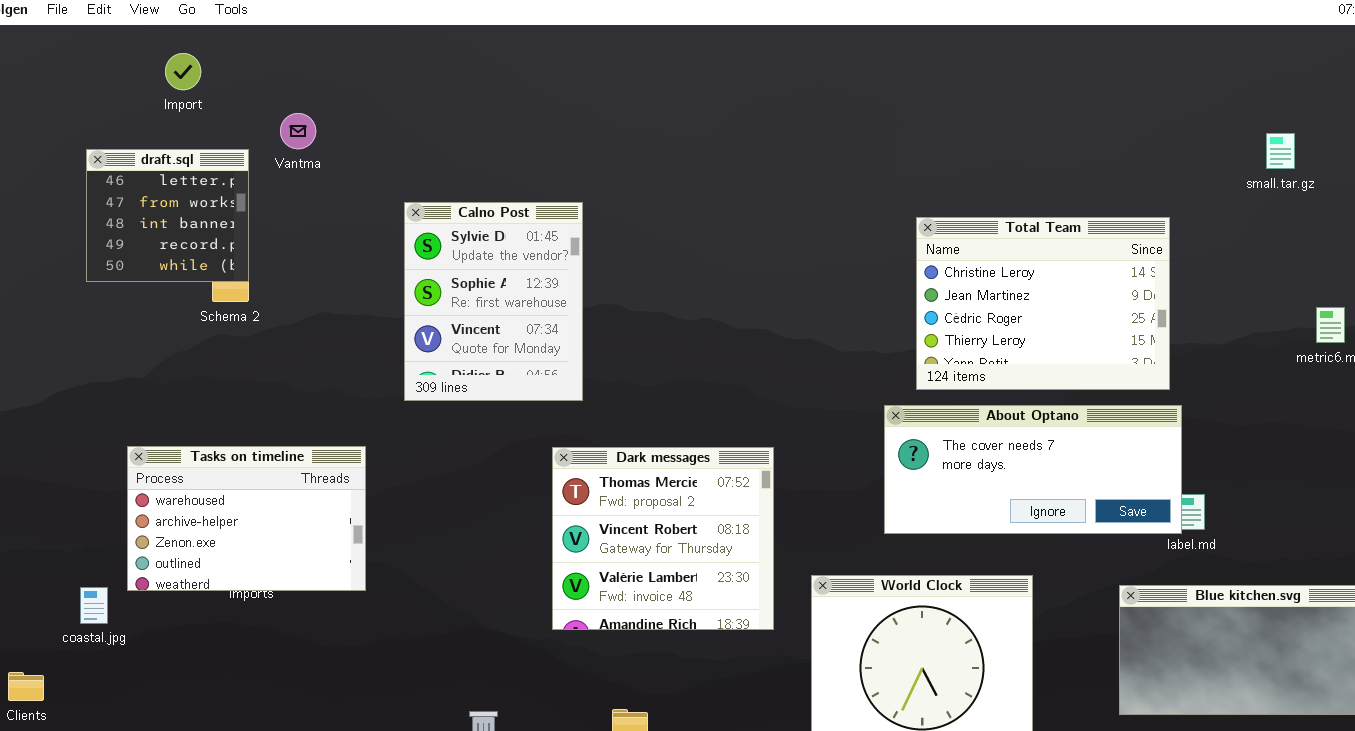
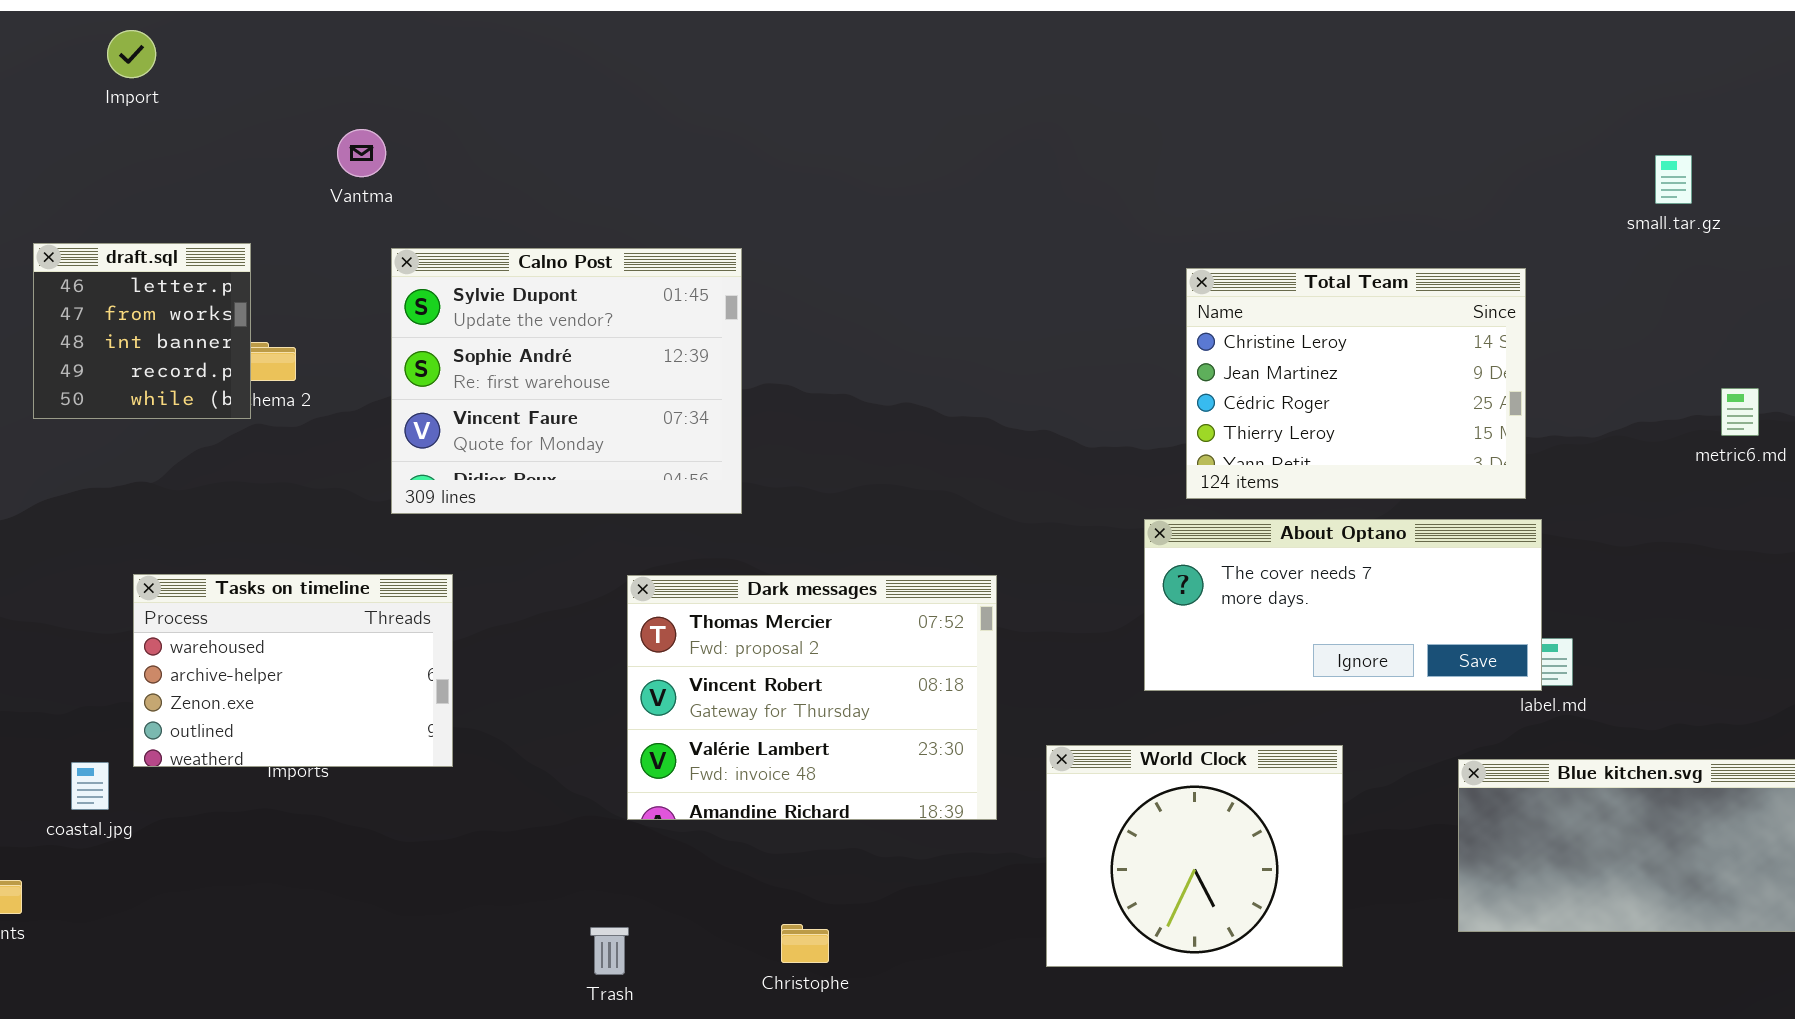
Import: [165,53,201,90] -> [107,30,156,78], moved
draft.sql: [86,149,249,282] -> [33,243,251,419], moved
Calno Post: [404,202,583,401] -> [391,248,742,514], resized
Dark messages: [552,447,774,630] -> [627,575,997,820], resized

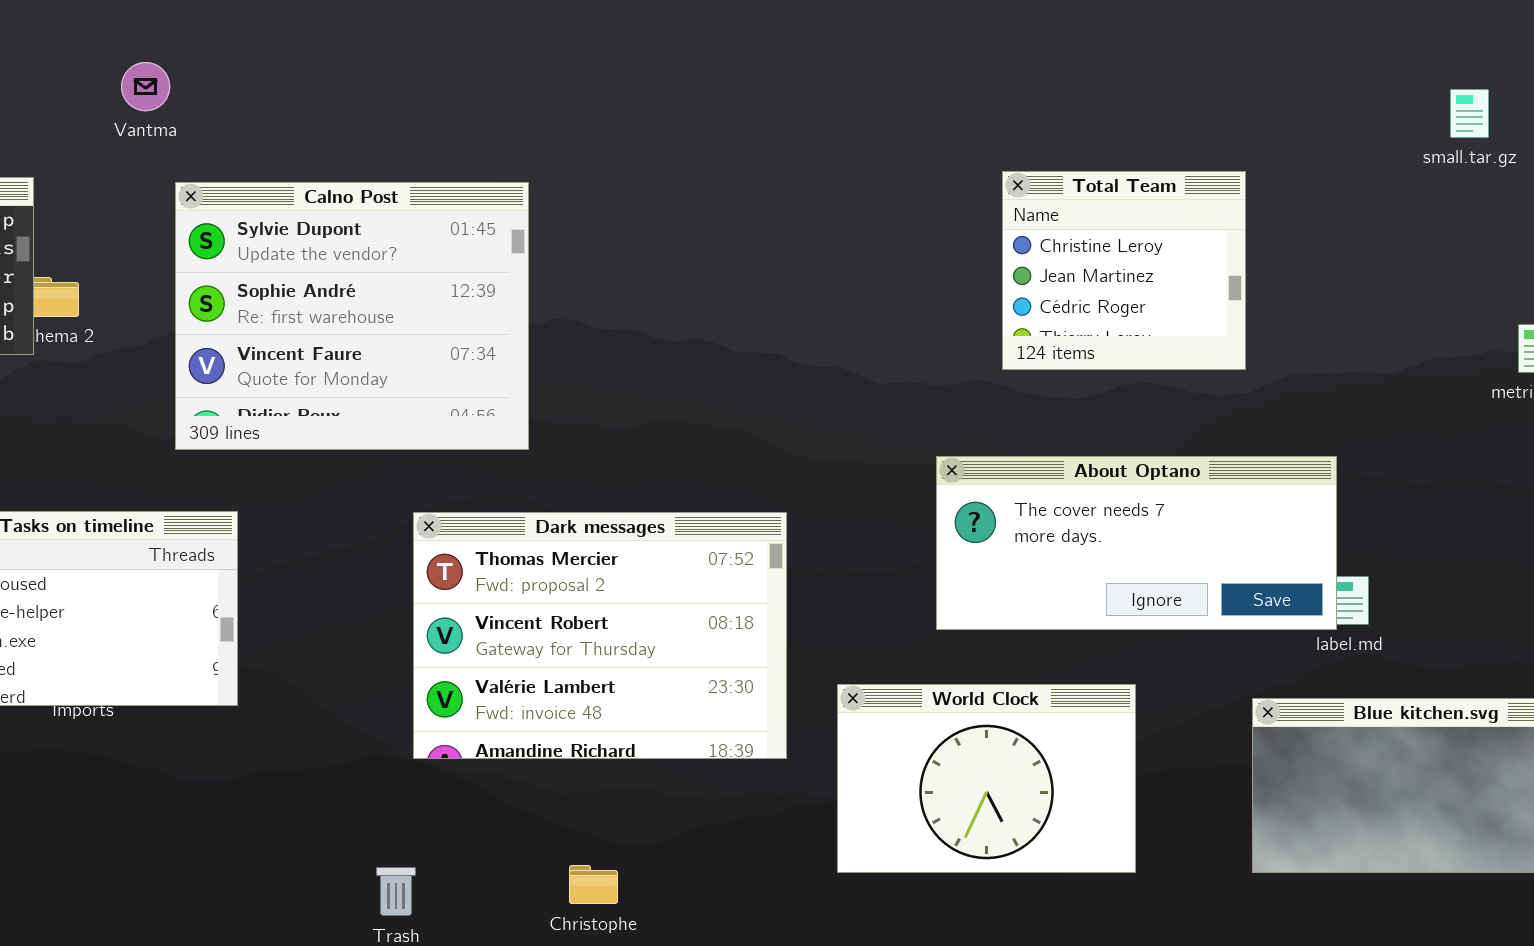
Total Team: [1186,268,1526,499] -> [1002,171,1246,370], moved, resized
World Clock: [1046,745,1343,967] -> [837,684,1136,873], resized

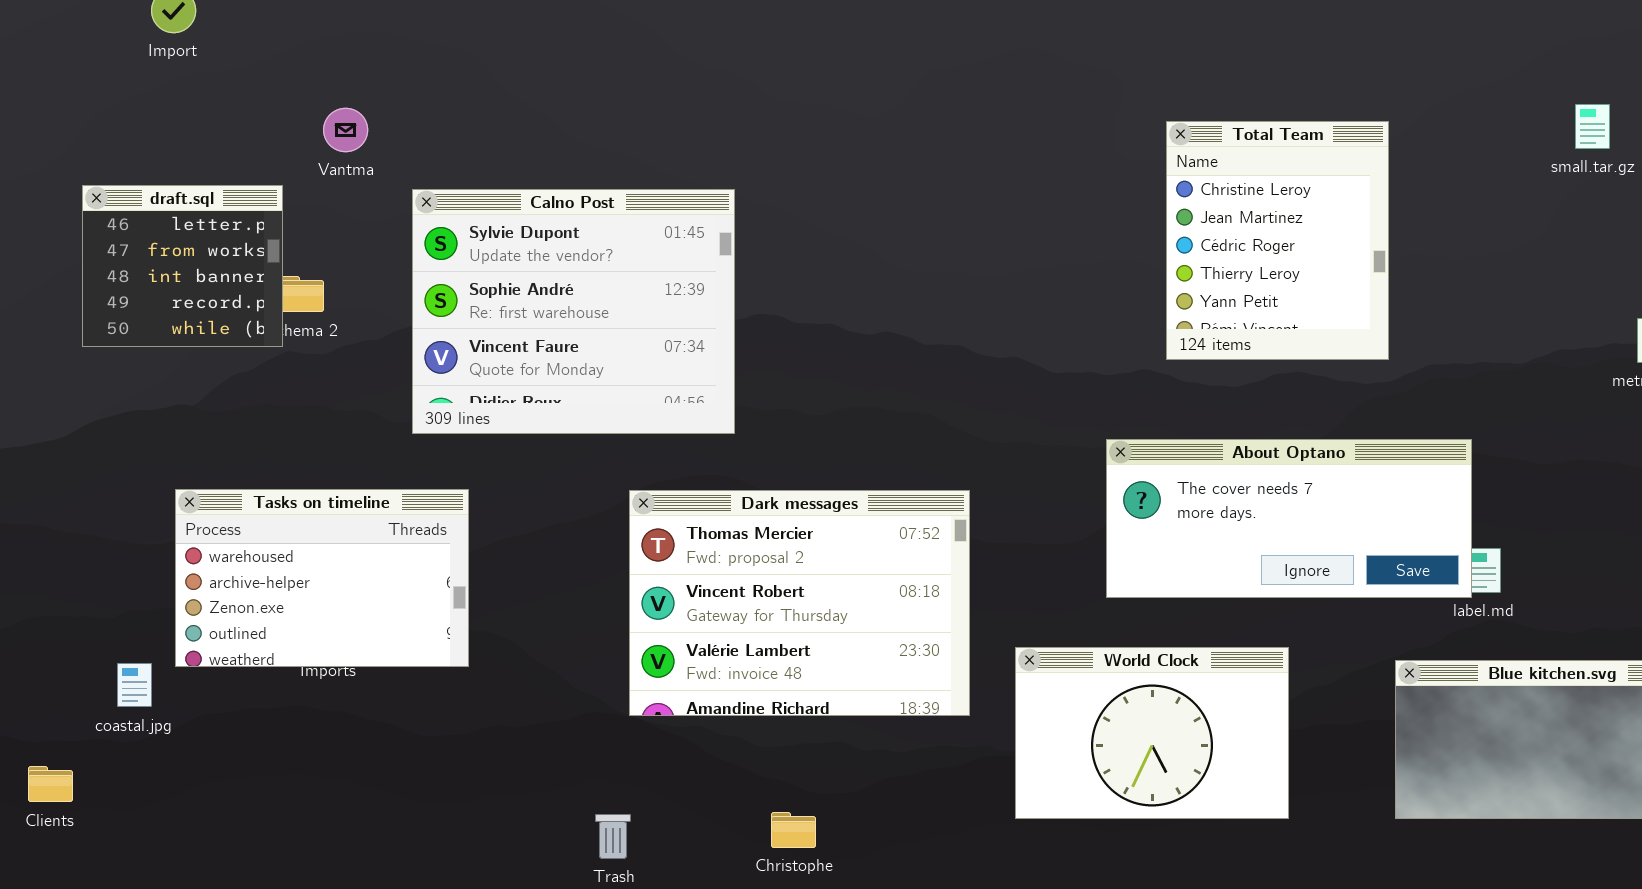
Vantma: [121,62,170,111] -> [323,108,368,152], moved
Total Team: [1002,171,1246,370] -> [1166,121,1389,360], resized

